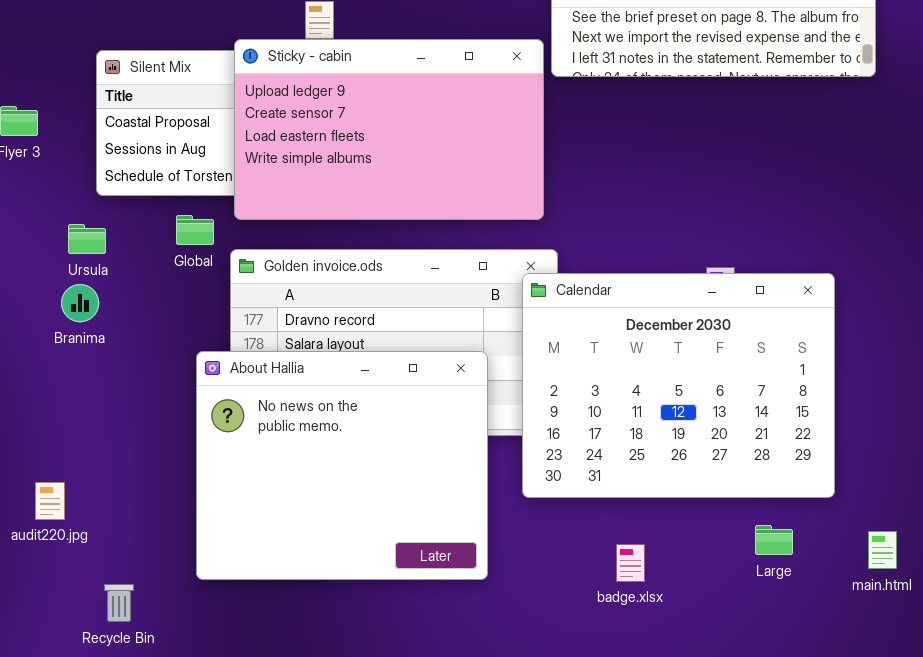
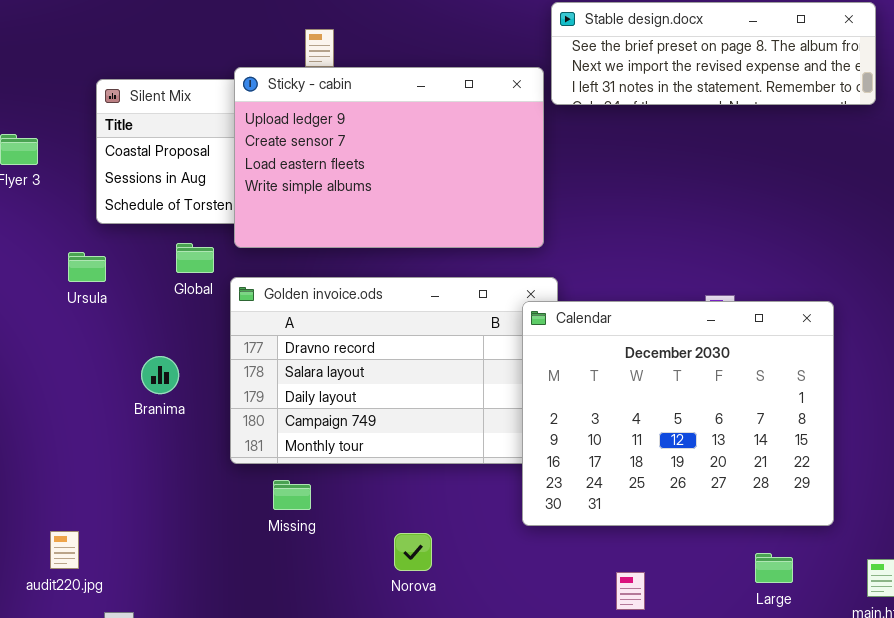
Branima: [61,284,99,322] -> [141,356,179,394], moved
About Hallia: [196,351,488,580] -> none, closed
audit220.jpg: [35,482,65,520] -> [50,531,79,569], moved

